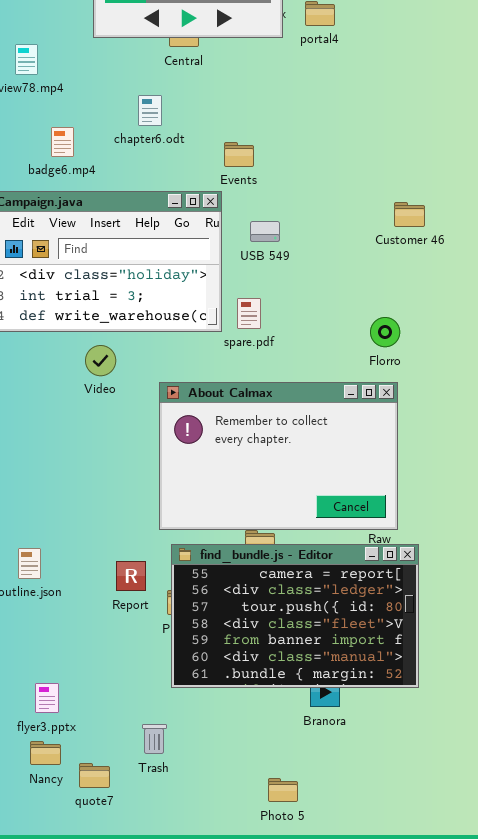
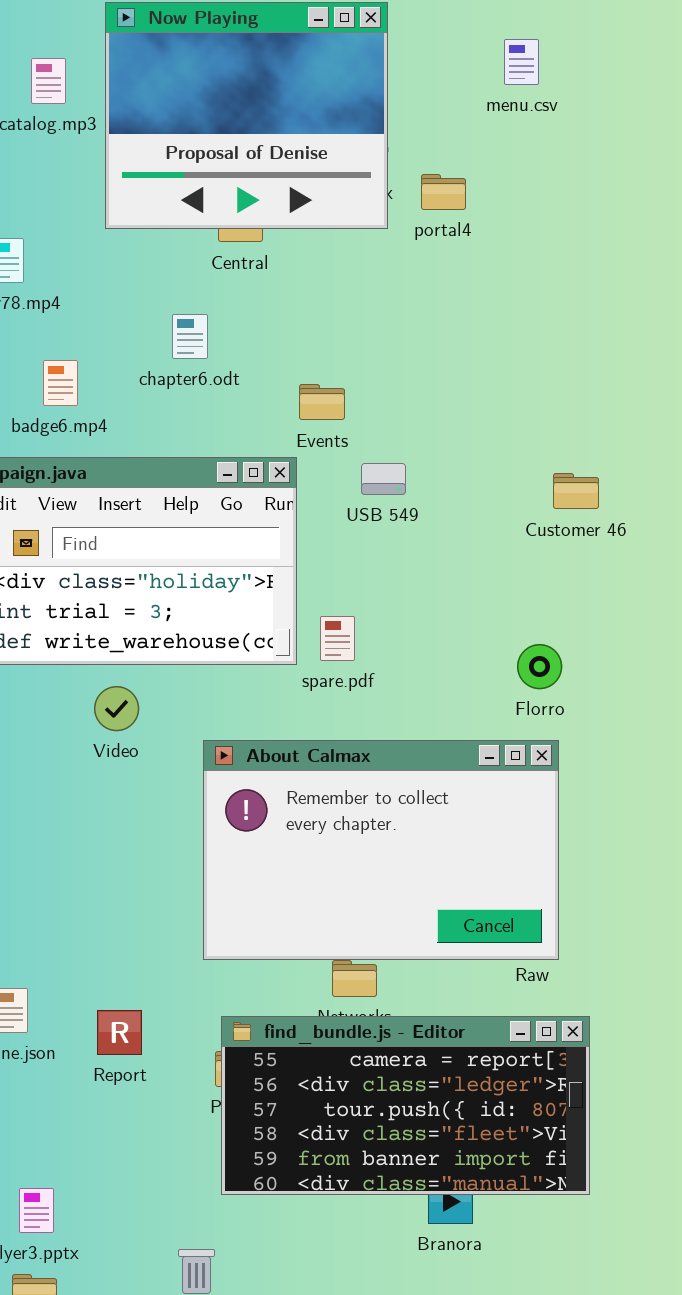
USB 549: [250,221,280,242] -> [361,463,406,495], moved
find_bundle.js - Editor: [171,544,419,688] -> [221,1016,590,1195], resized
Report: [116,561,146,591] -> [97,1010,142,1055], moved

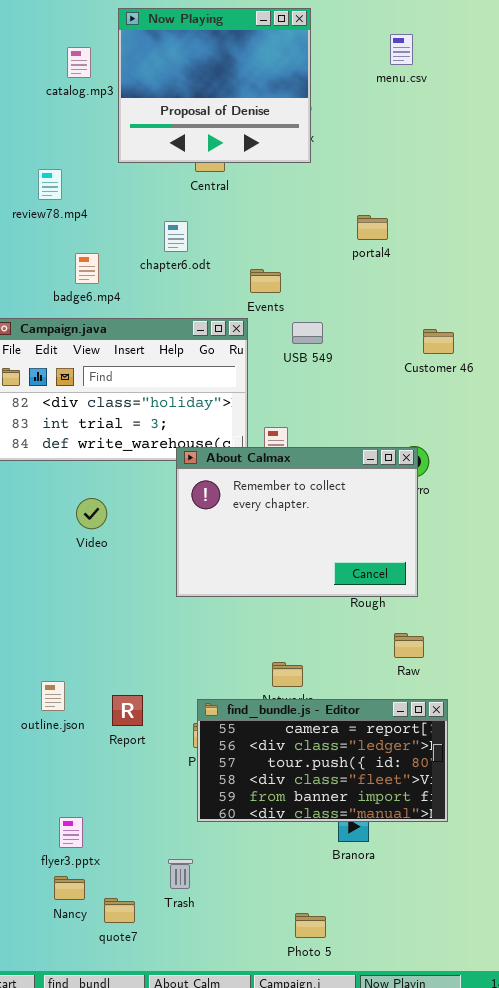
portal4: [421,174,466,210] -> [357,215,388,240], moved
Video: [94,686,139,731] -> [76,498,107,529], moved
About Calmax: [203,740,559,960] -> [176,447,418,597], moved

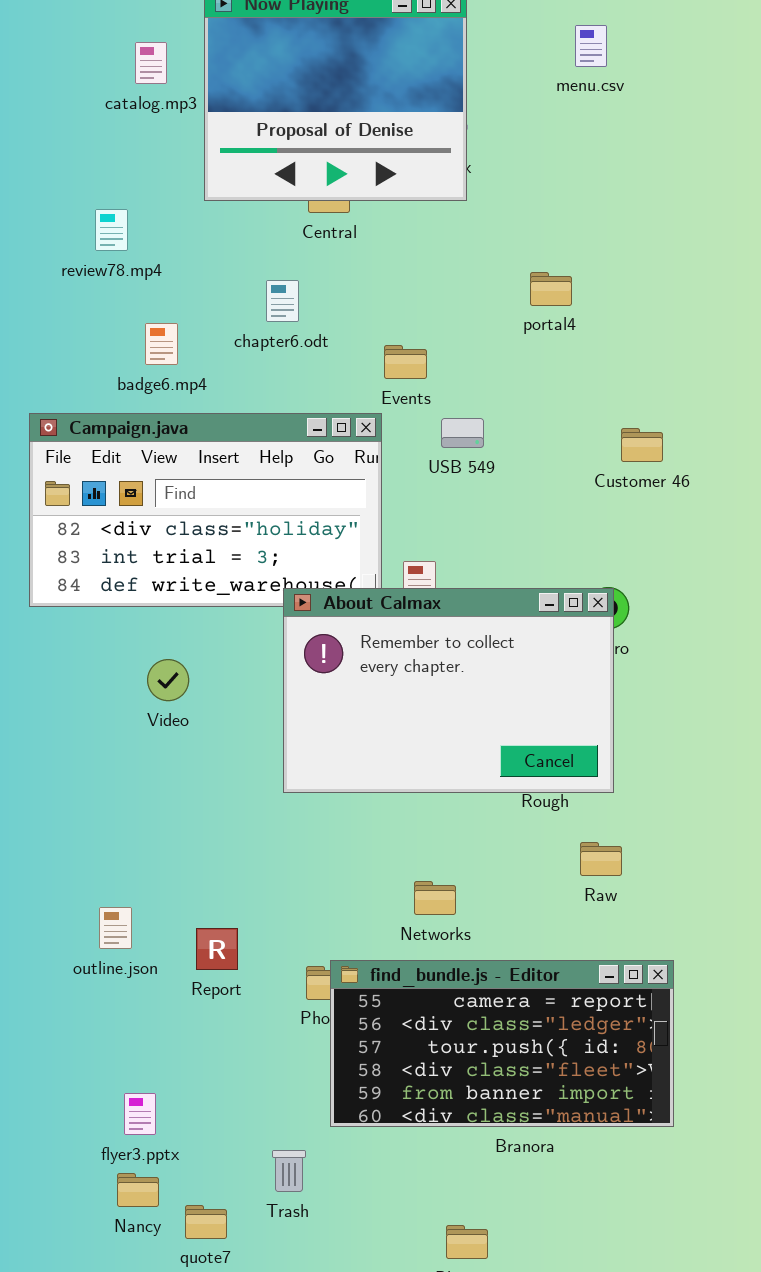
find_bundle.js - Editor: [197,699,448,822] -> [330,960,674,1127], moved

